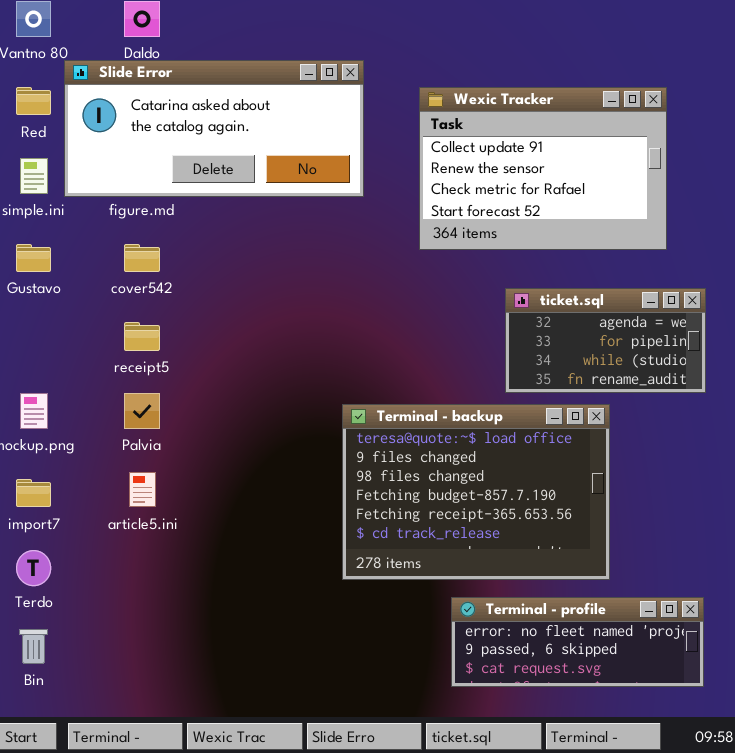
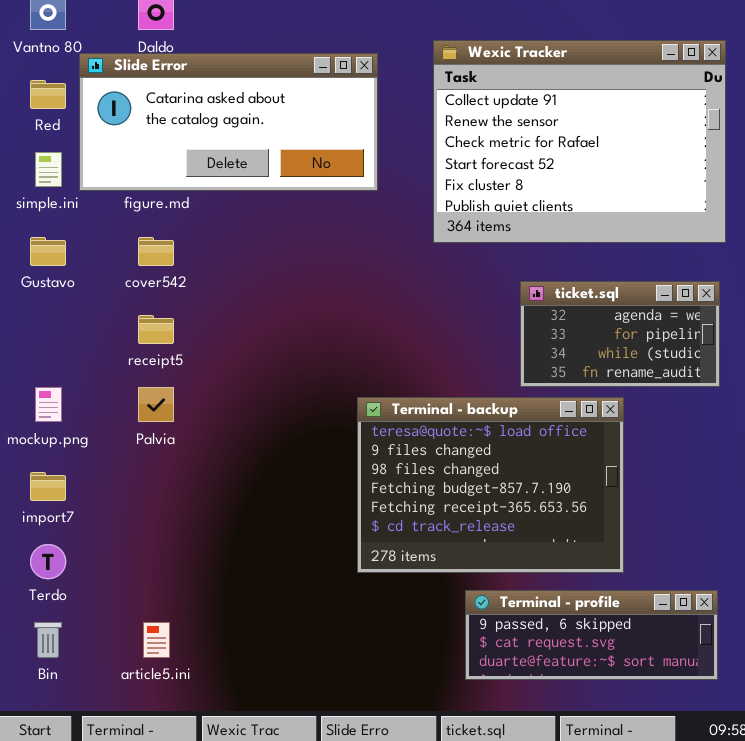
Wexic Tracker: [419,87,667,250] -> [433,40,726,243], resized
article5.ini: [129,472,156,507] -> [143,622,170,658], moved
Terminal - profile: [451,597,704,687] -> [465,590,718,680], scrolled down 1 row

